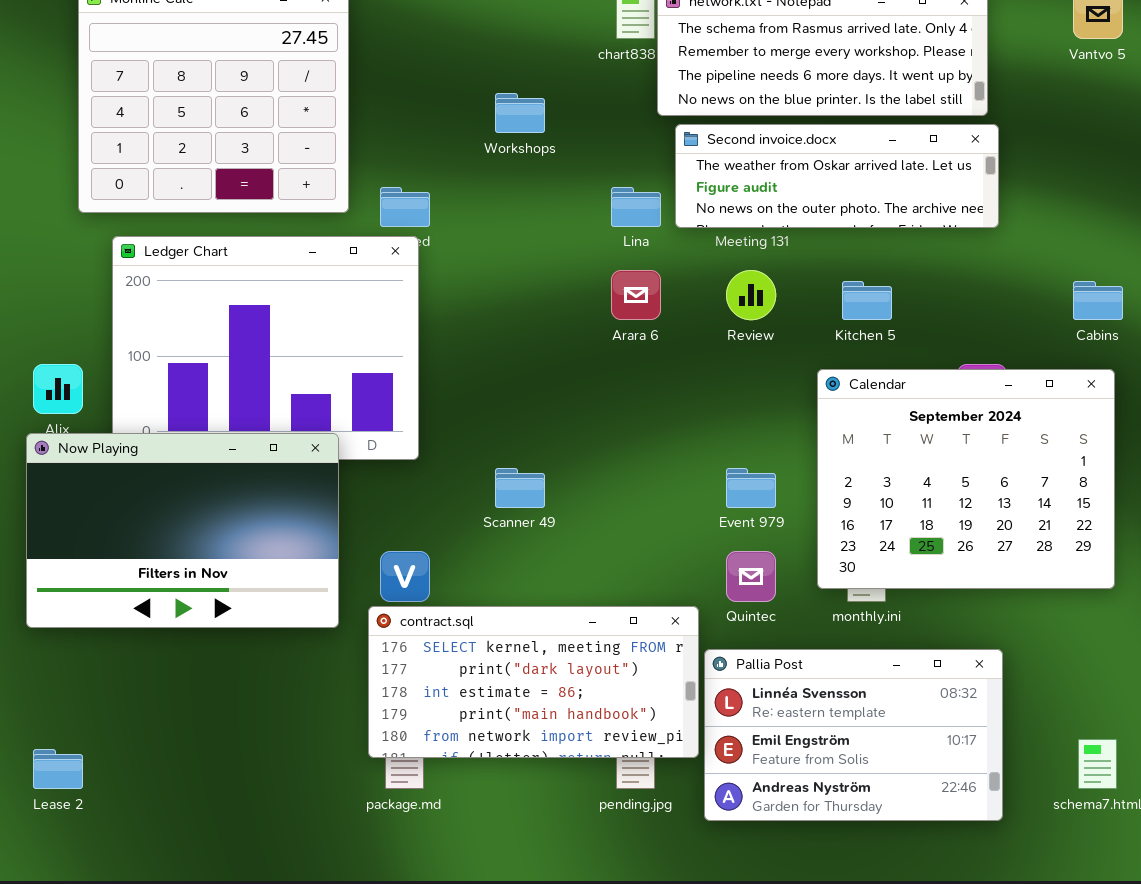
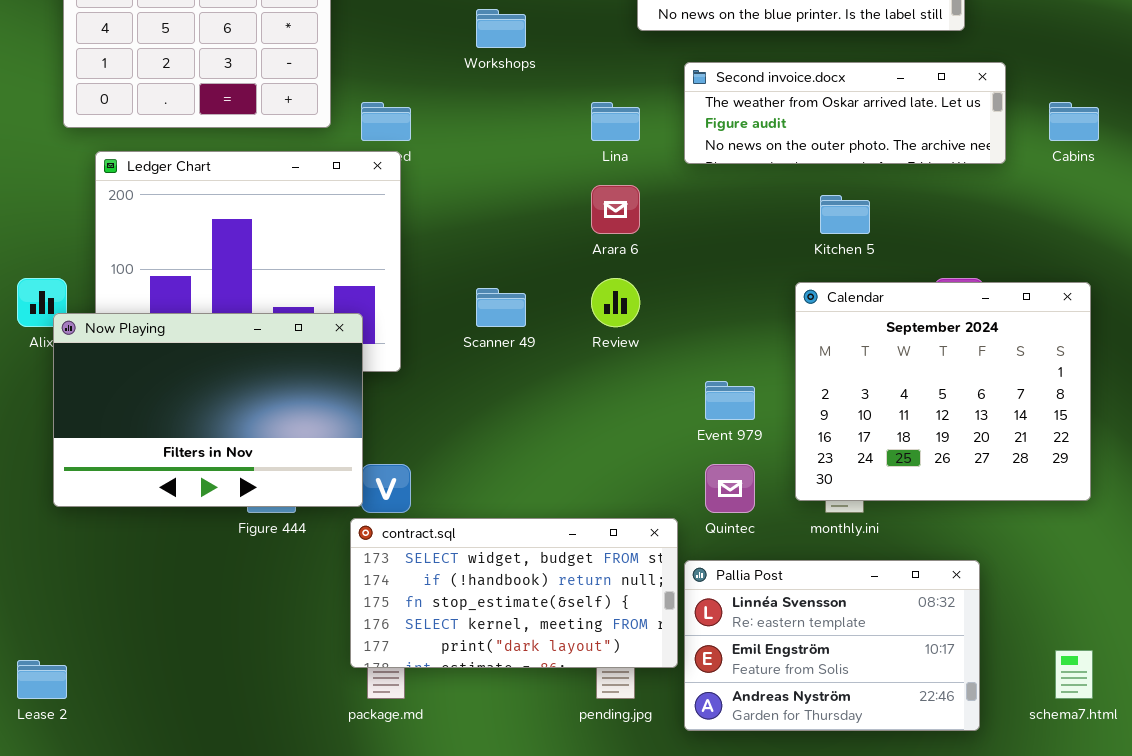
Second invoice.docx: [675,124,999,228] -> [684,62,1006,164], moved
Review: [726,270,776,320] -> [591,278,640,327], moved
Cabins: [1073,281,1123,320] -> [1049,102,1099,141], moved
Now Playing: [26,433,339,628] -> [53,313,363,507], moved
Scanner 49: [495,468,545,508] -> [476,288,526,327], moved
contract.sql: [368,606,699,758] -> [350,518,678,668], scrolled up 3 rows

